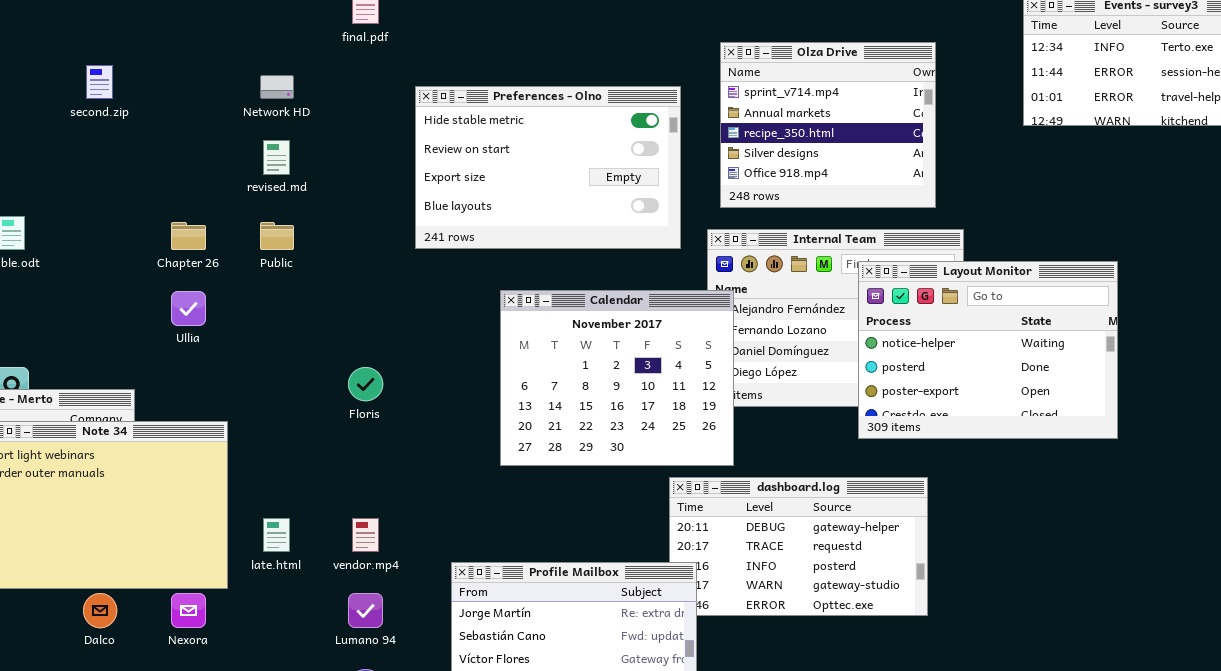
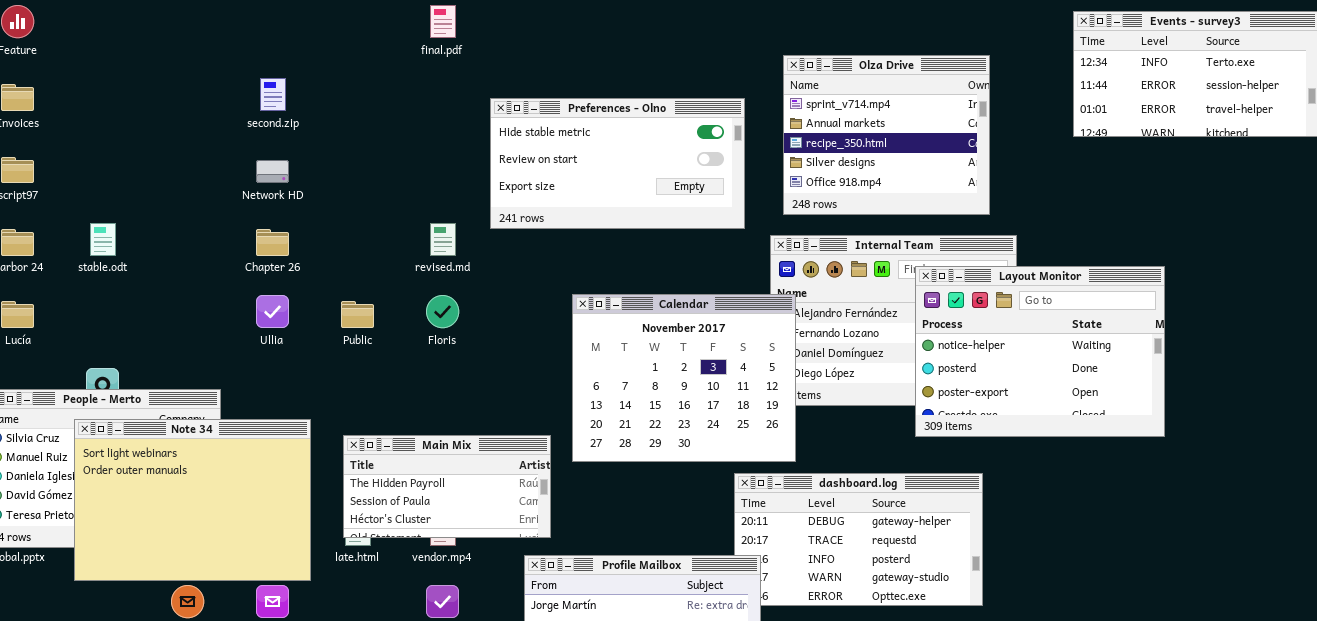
second.zip: [86,65,113,99] -> [260,78,286,111], moved
Network HD: [260,75,294,99] -> [256,160,289,183], moved
Preferences - Olno: [415,86,681,249] -> [490,98,745,229], resized
revised.md: [263,140,290,175] -> [430,223,456,256], moved
Public: [260,222,294,250] -> [341,301,374,328], moved
Floris: [348,367,383,401] -> [426,295,459,328], moved
Main Mix: none -> [343,435,551,538], opened

